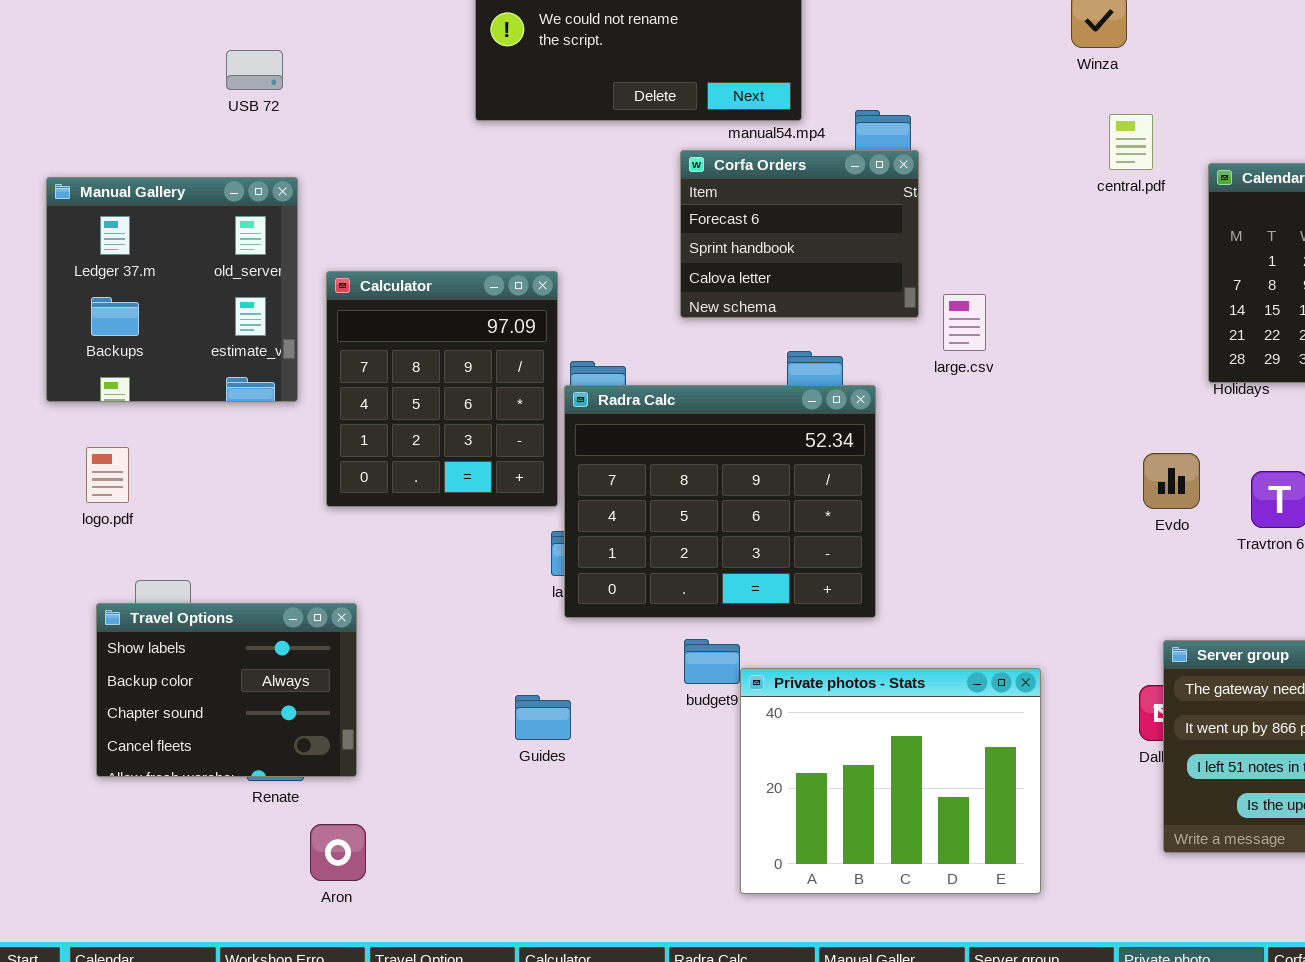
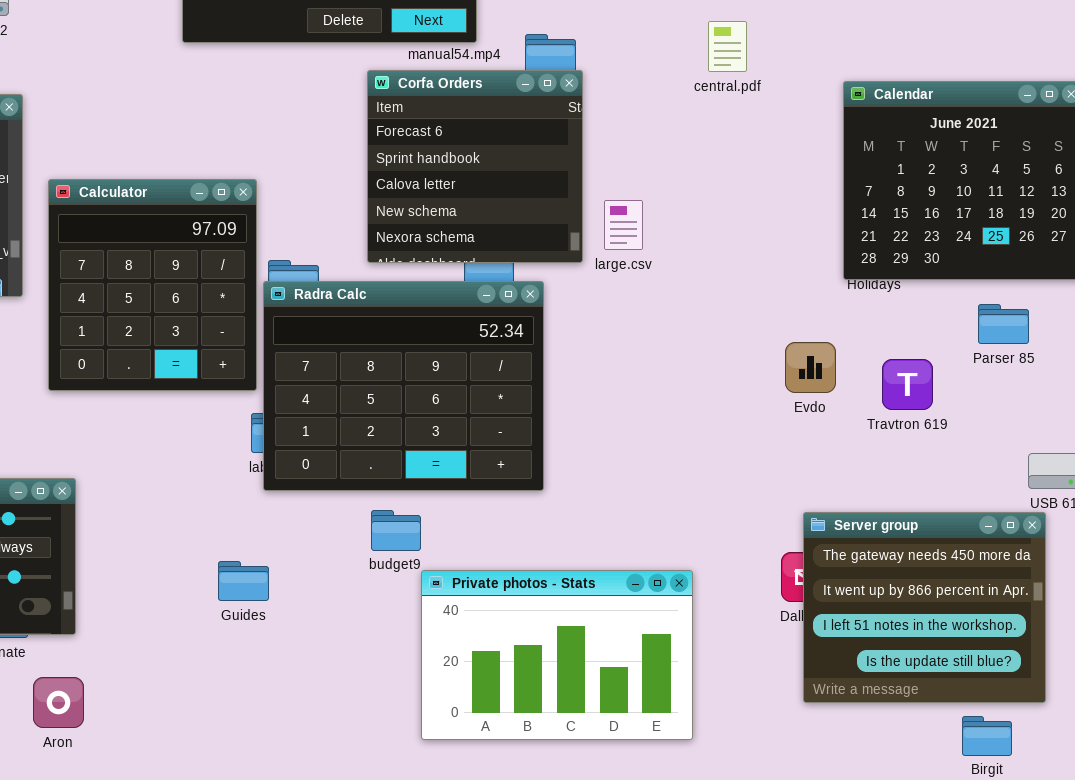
central.pdf: [1109,114,1153,170] -> [708,21,747,72], moved
Corfa Orders: [680,150,919,318] -> [367,70,583,263], resized
Private photos - Stats: [740,668,1041,894] -> [421,570,693,740], resized

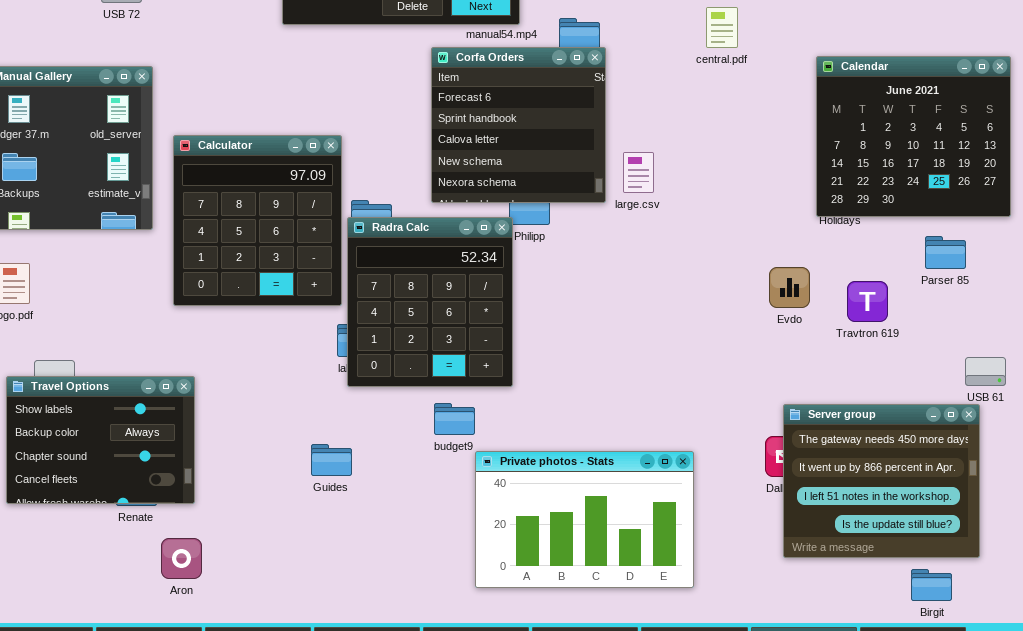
Radra Calc: [263,281,544,491] -> [347,217,513,387], resized

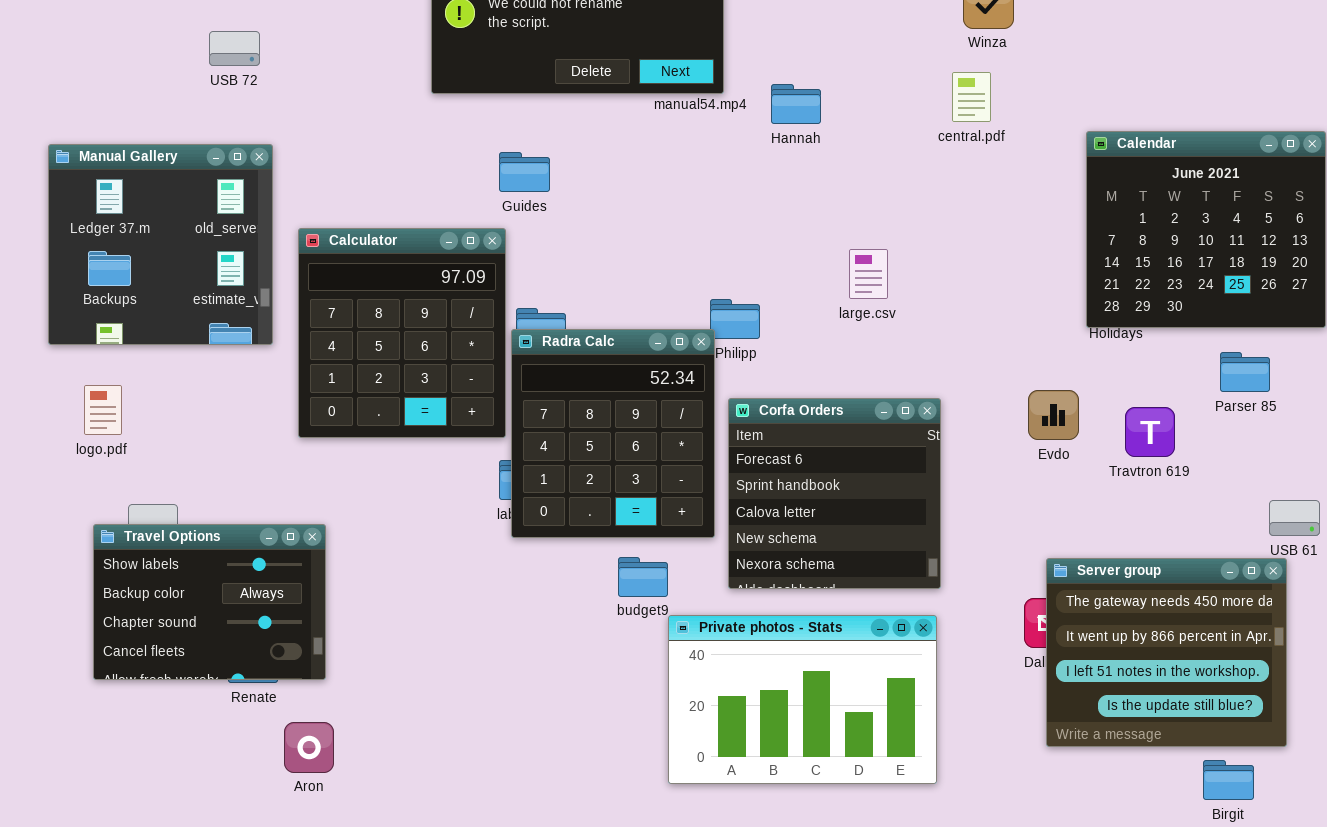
Corfa Orders: [431,47,606,203] -> [728,398,941,589], moved
Guides: [311,444,352,476] -> [499,152,550,192], moved

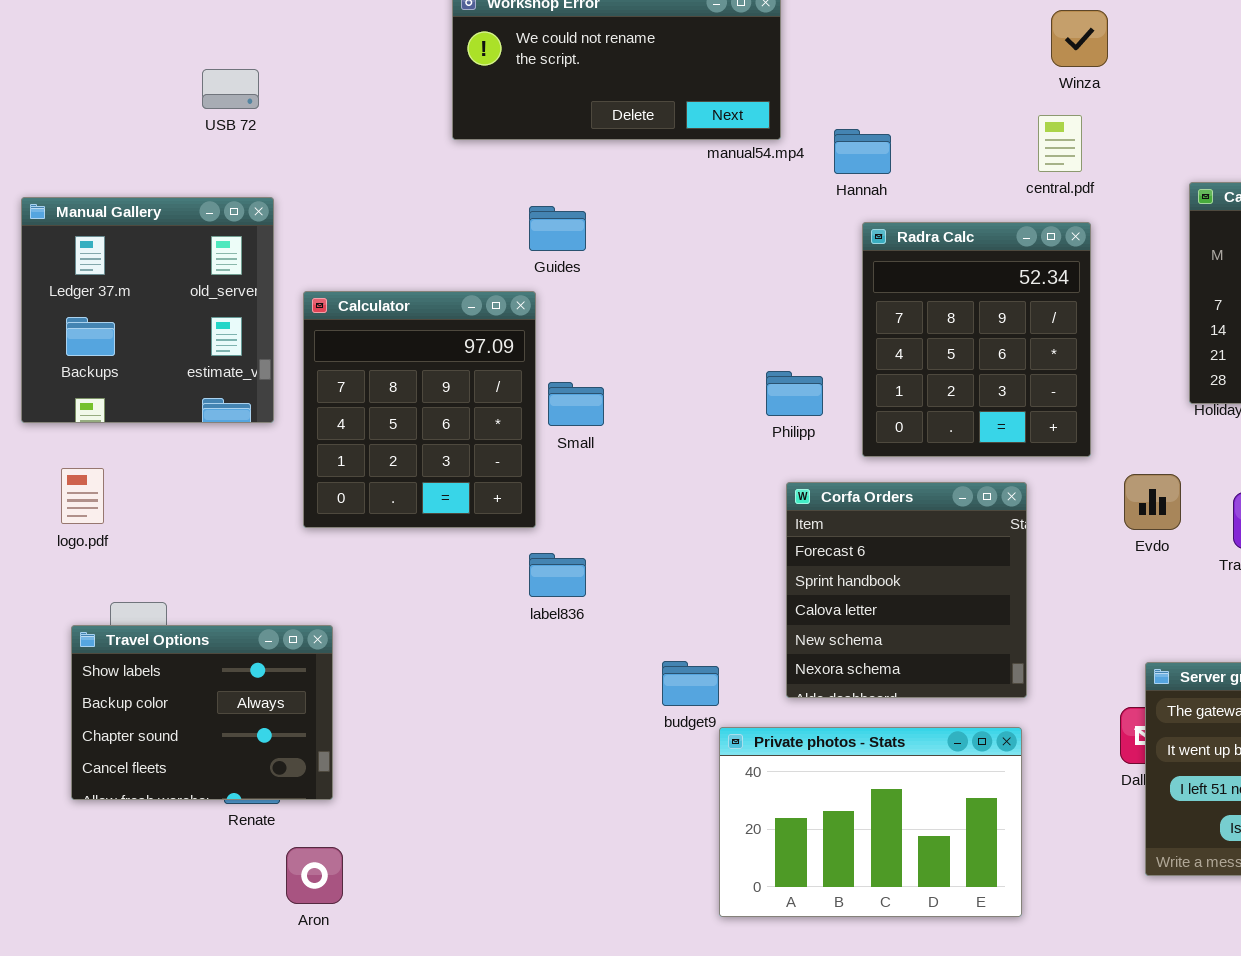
Radra Calc: [511,329,715,538] -> [862,222,1091,457], moved

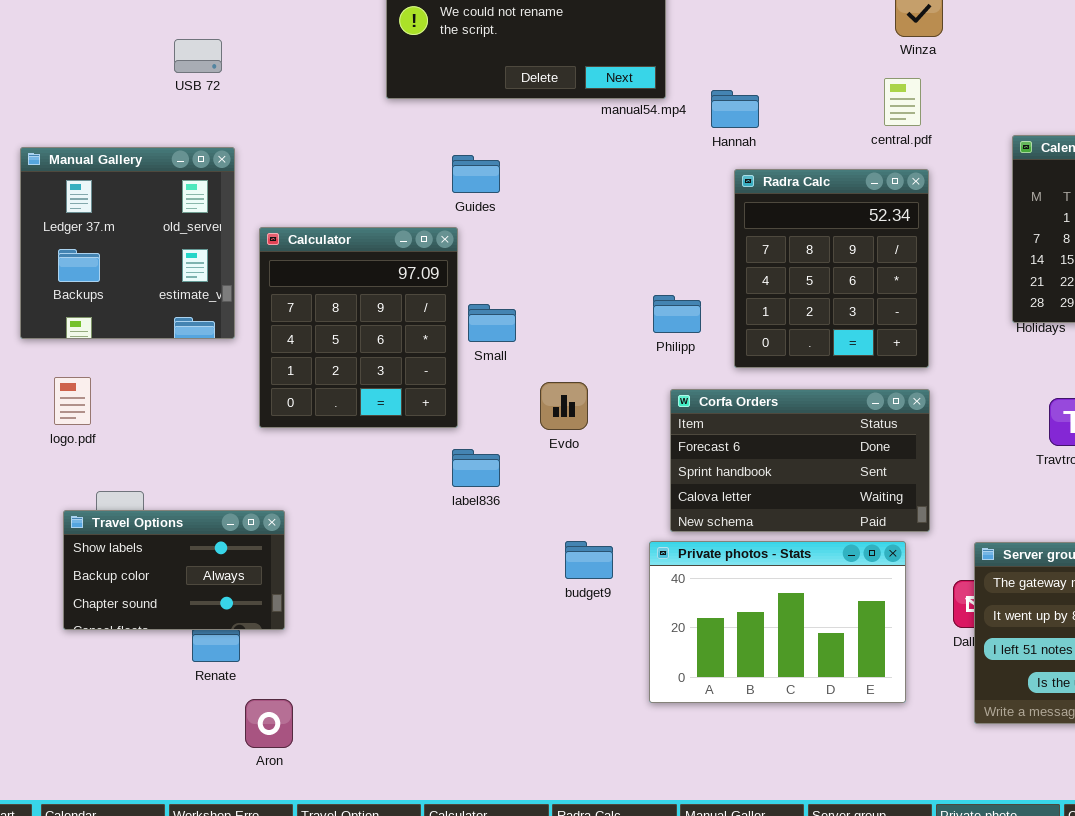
Evdo: [1124,474,1181,530] -> [540,382,588,430], moved
Corfa Orders: [786,482,1027,698] -> [670,389,930,532], resized
Travel Options: [71,625,333,800] -> [63,510,285,630], resized
Private photos - Stats: [719,727,1022,917] -> [649,541,906,703], moved

